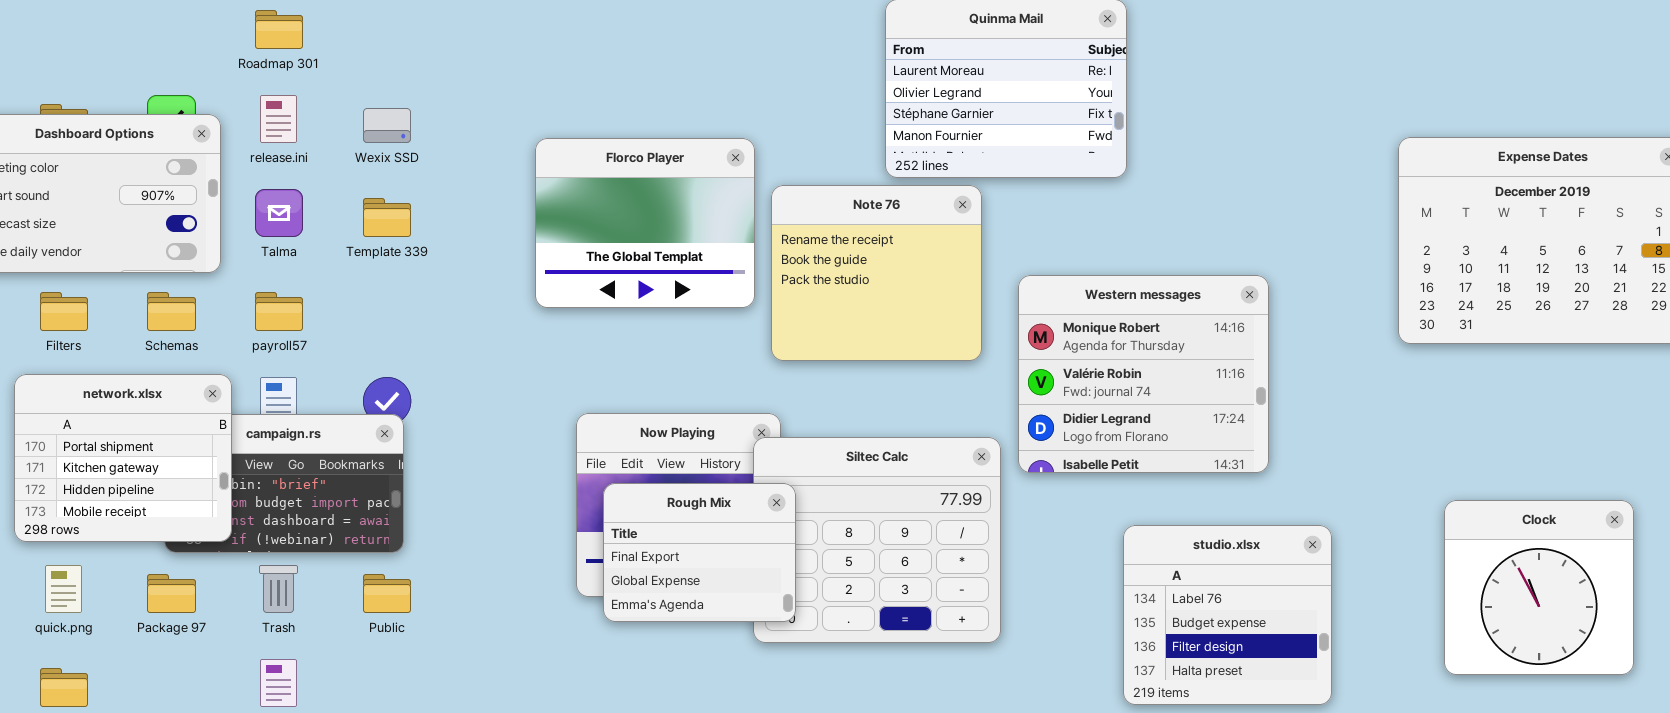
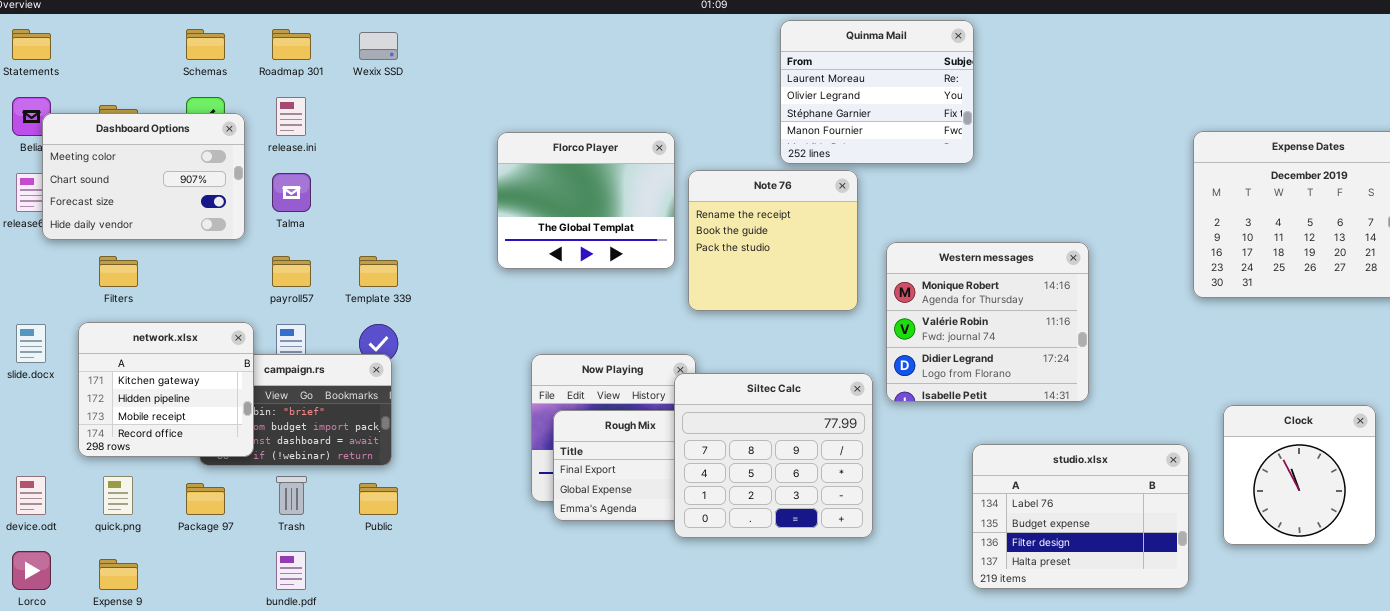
Wexix SSD: [363,108,411,143] -> [359,32,398,60], moved
Template 339: [363,198,411,237] -> [359,256,398,287], moved
Schemas: [147,292,196,331] -> [186,29,225,60], moved
network.xlsx: [14,374,232,542] -> [78,322,254,457], scrolled down 1 row
Siltec Calc: [753,437,1001,643] -> [674,373,873,538], raised
Clock: [1444,500,1634,675] -> [1223,405,1376,545], moved
studio.xlsx: [1123,525,1332,705] -> [972,444,1189,589], resized

